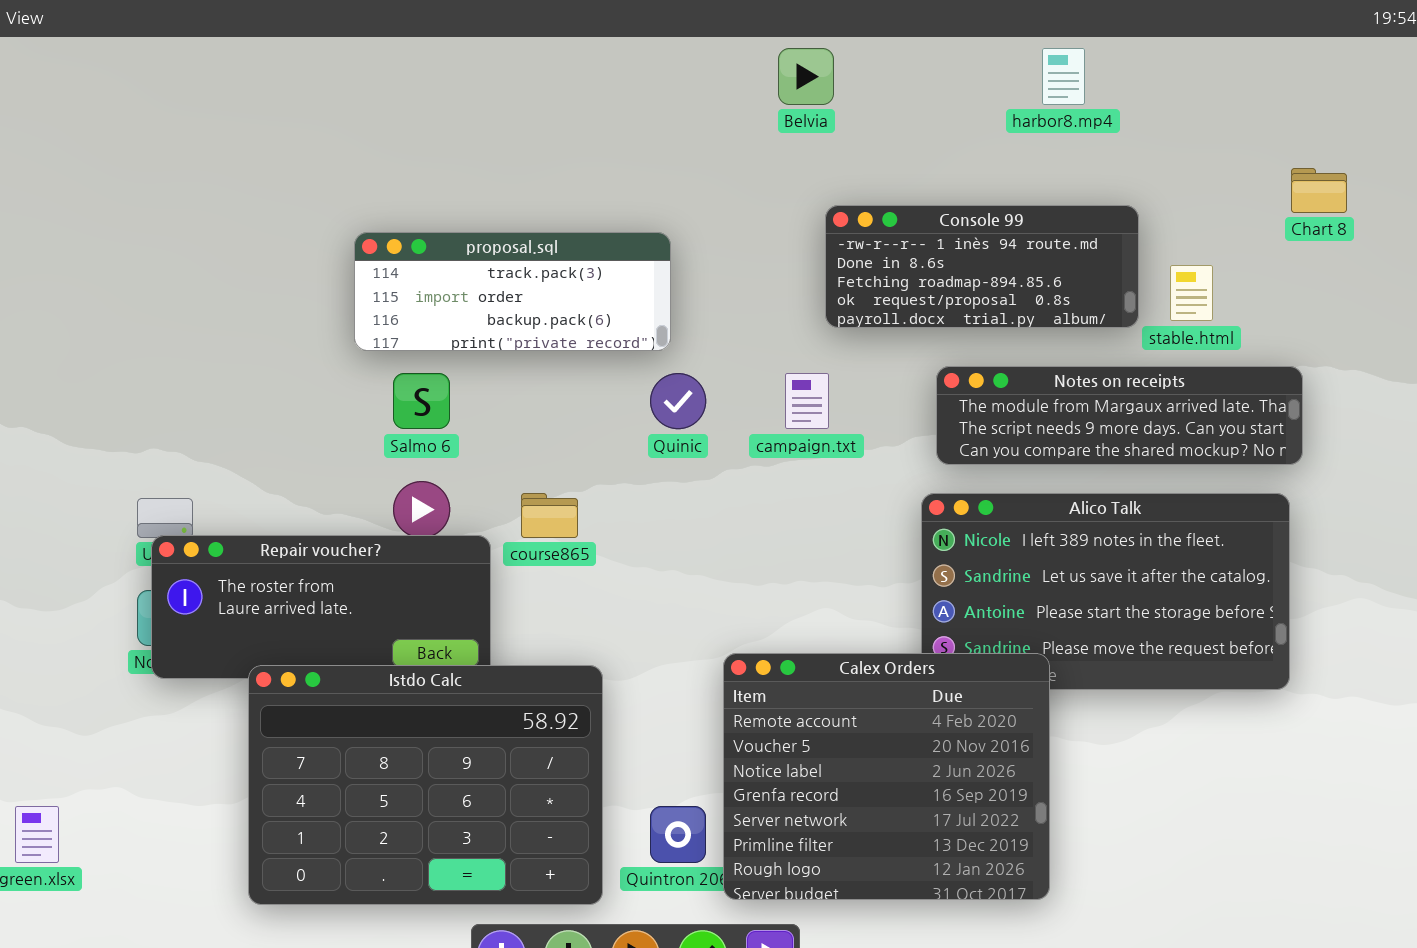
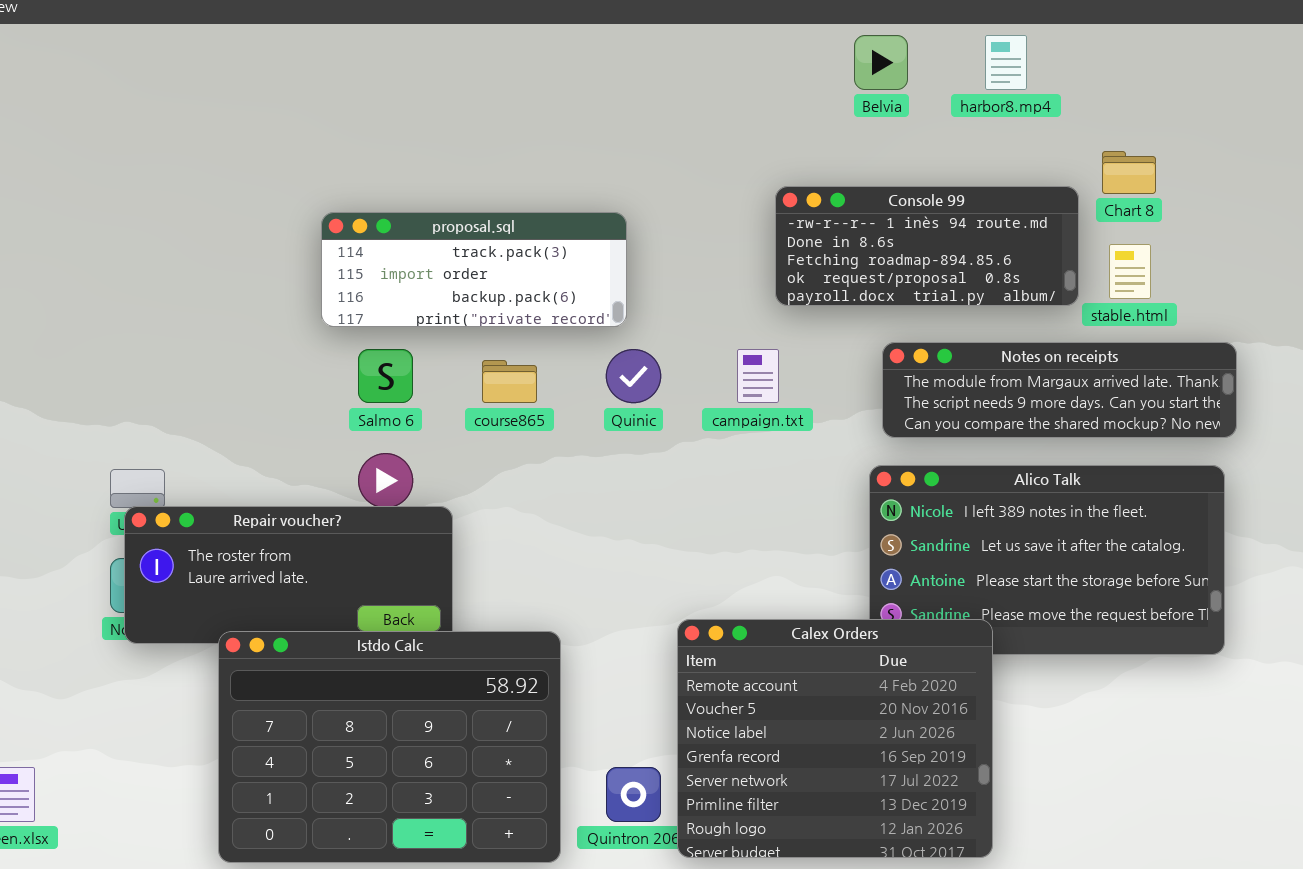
Belvia: [778,48,834,105] -> [854,35,908,90], moved
Chart 8: [1291,168,1347,213] -> [1102,151,1156,194], moved
course865: [521,493,578,538] -> [482,360,537,403], moved

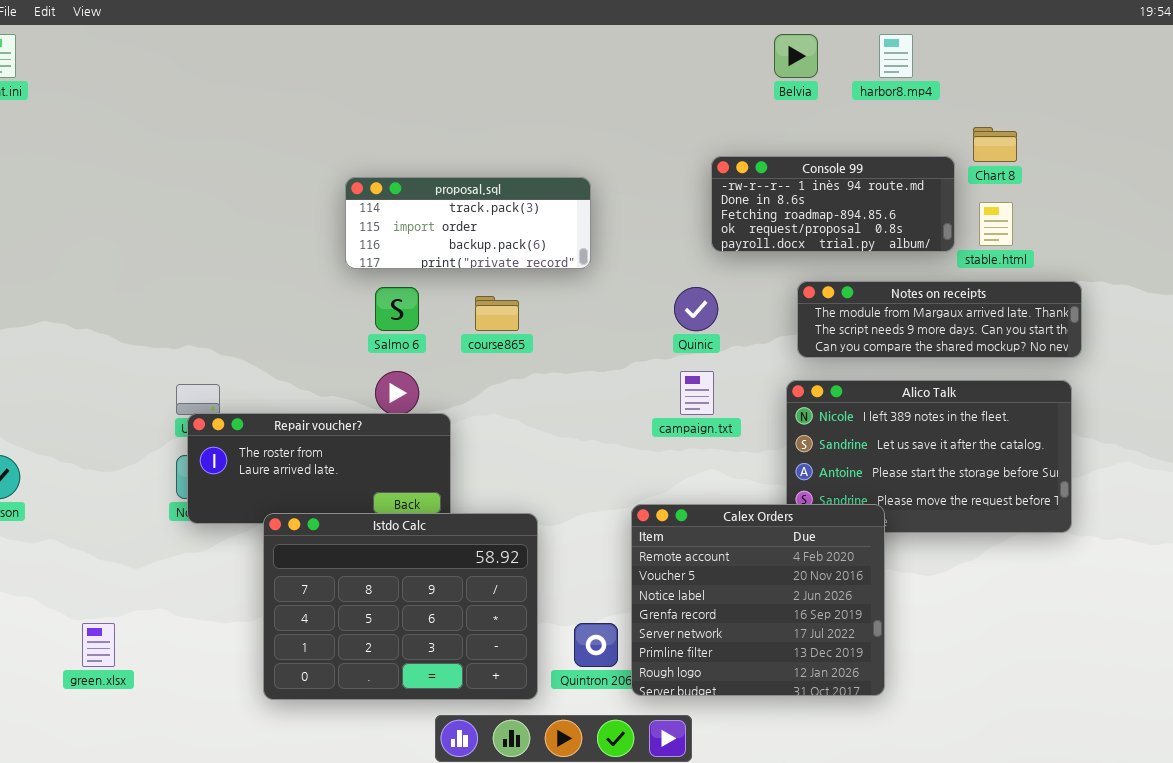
Quinic: [606,349,661,403] -> [674,287,718,331], moved
campaign.txt: [737,349,779,403] -> [680,371,714,415], moved

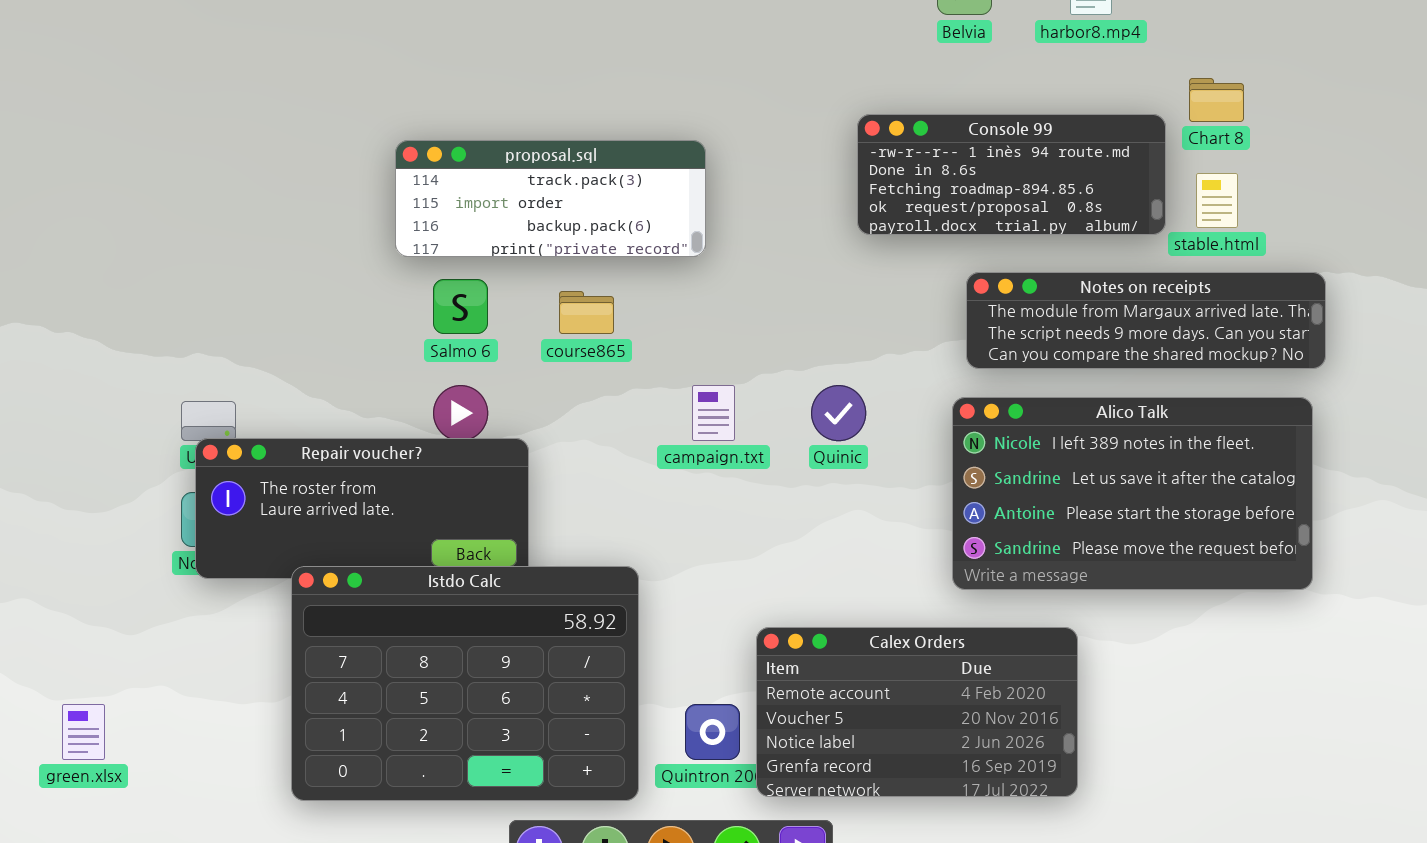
Quinic: [674,287,718,331] -> [811,385,866,441], moved
campaign.txt: [680,371,714,415] -> [692,385,735,441], moved
Calex Orders: [631,504,885,696] -> [756,627,1078,797], resized

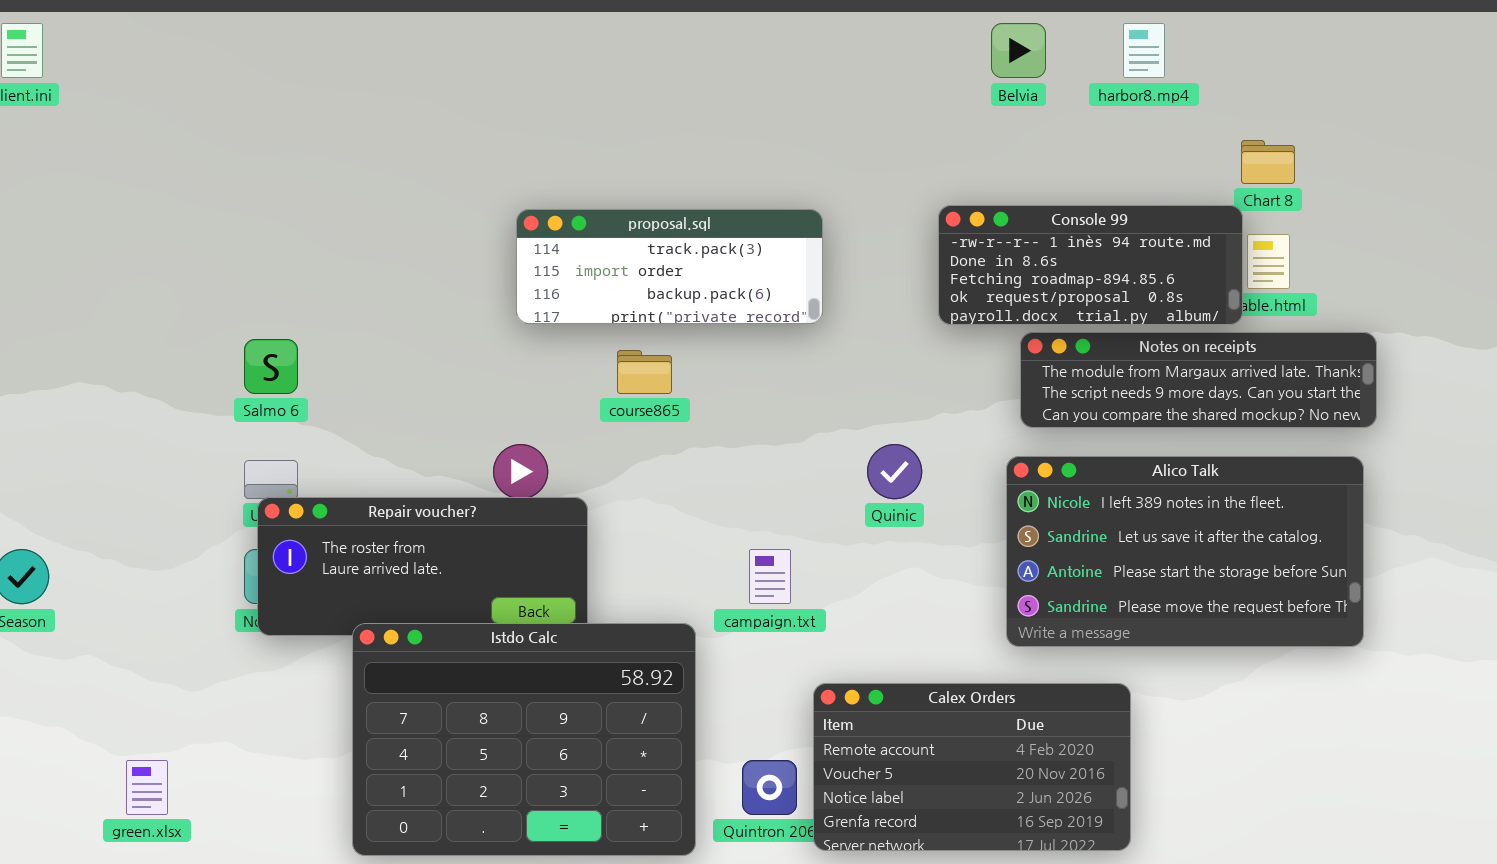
Console 99: [857,114,1166,235] -> [938,205,1243,325], moved
proposal.sql: [395,140,706,257] -> [516,209,823,324], moved
Salmo 6: [433,279,488,334] -> [244,339,298,394], moved
campaign.txt: [692,385,735,441] -> [749,549,791,604], moved

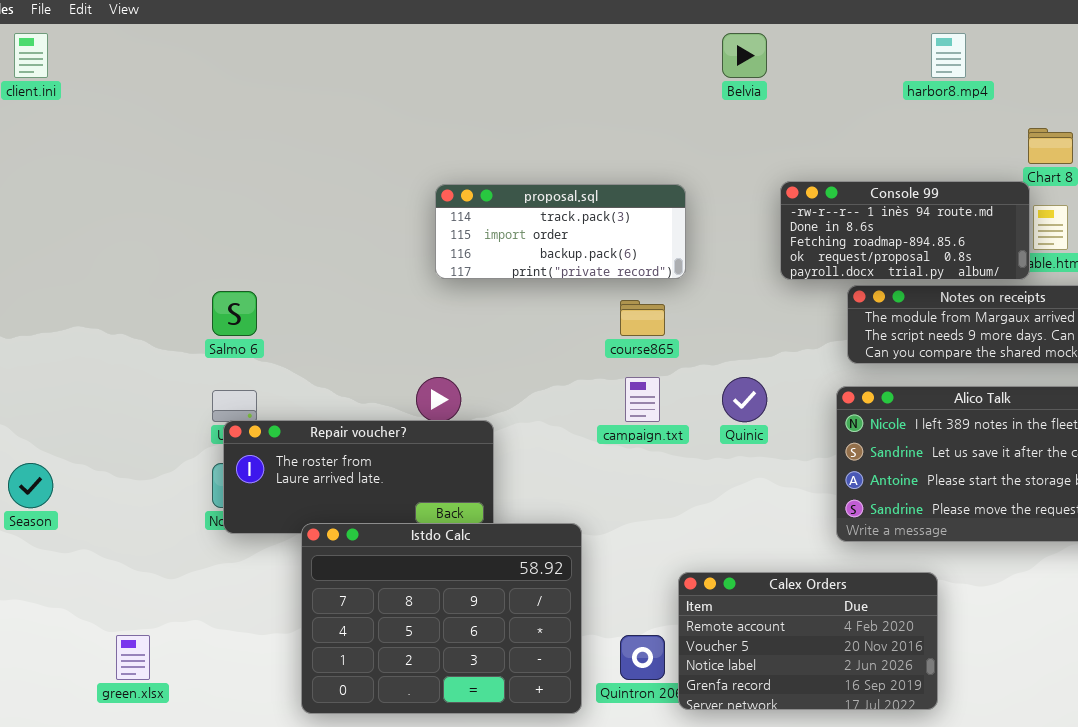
Belvia: [991,23,1046,78] -> [722,33,767,78], moved
course865: [617,350,672,394] -> [620,300,665,336], moved
campaign.txt: [749,549,791,604] -> [625,377,660,422], moved

